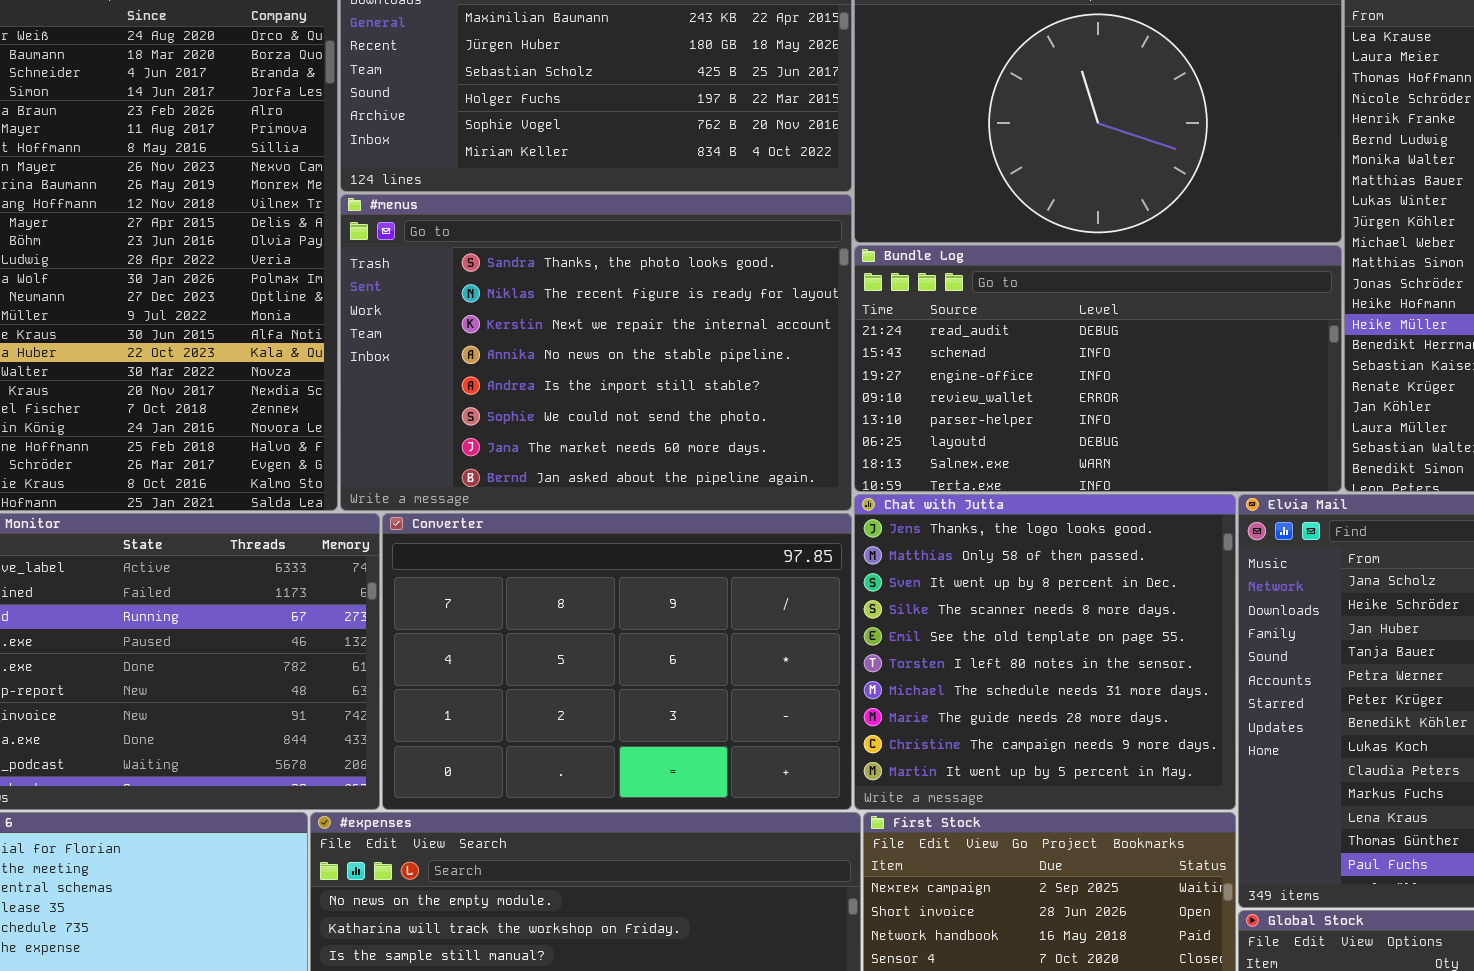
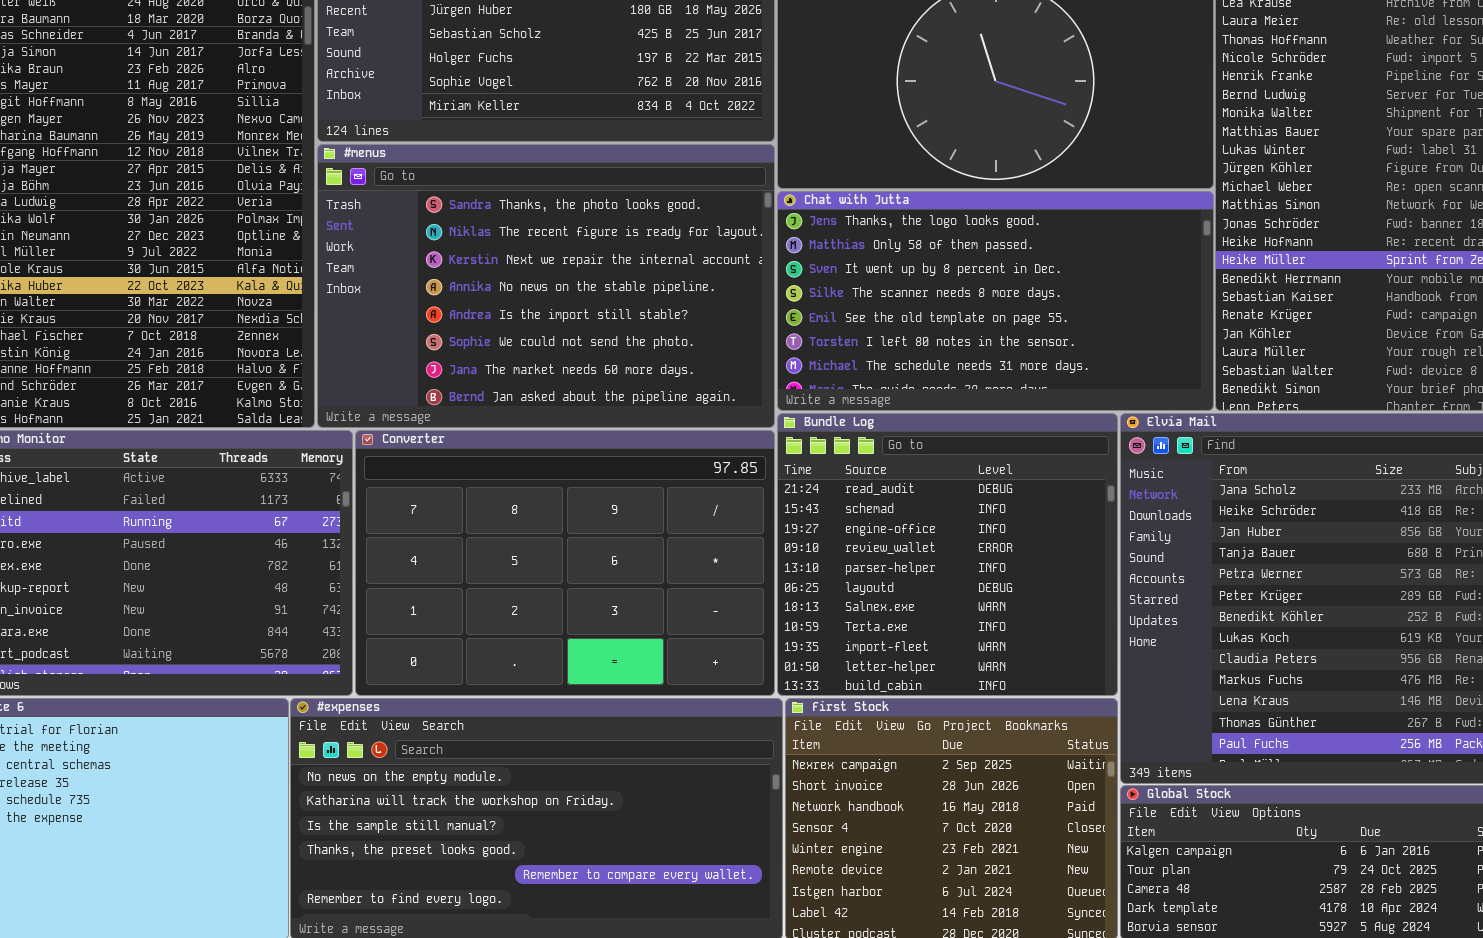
Bundle Log: [854,245,1342,492] -> [777,413,1118,696], moved, resized
Chat with Jutta: [854,494,1236,810] -> [777,191,1214,411], moved, resized

